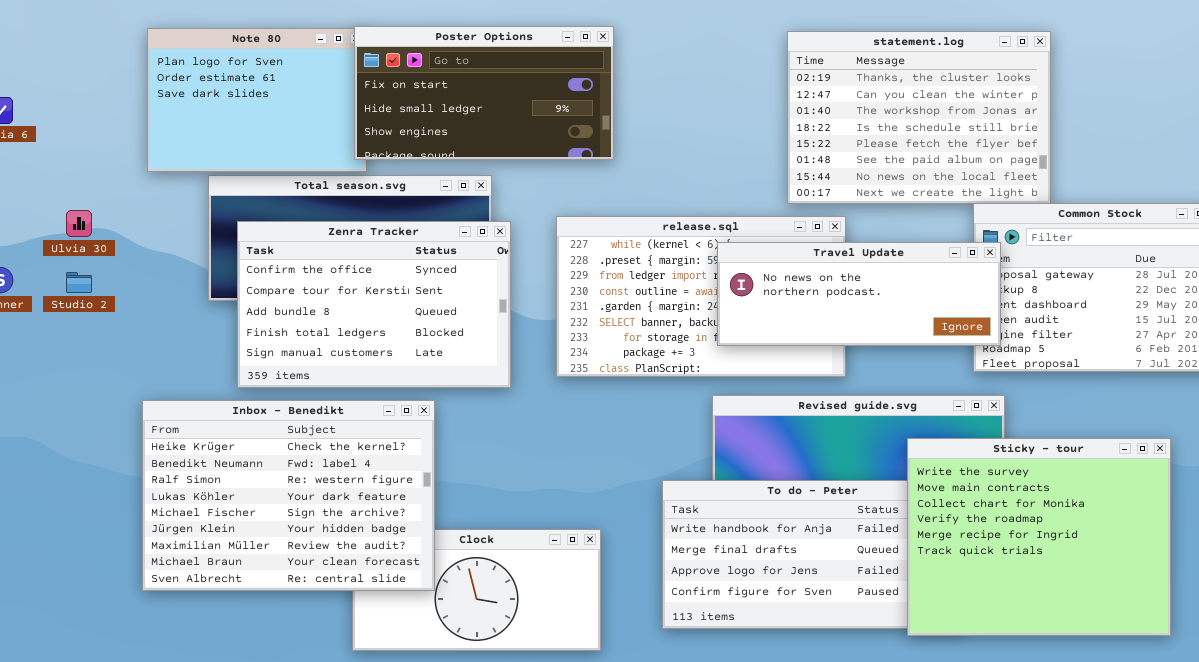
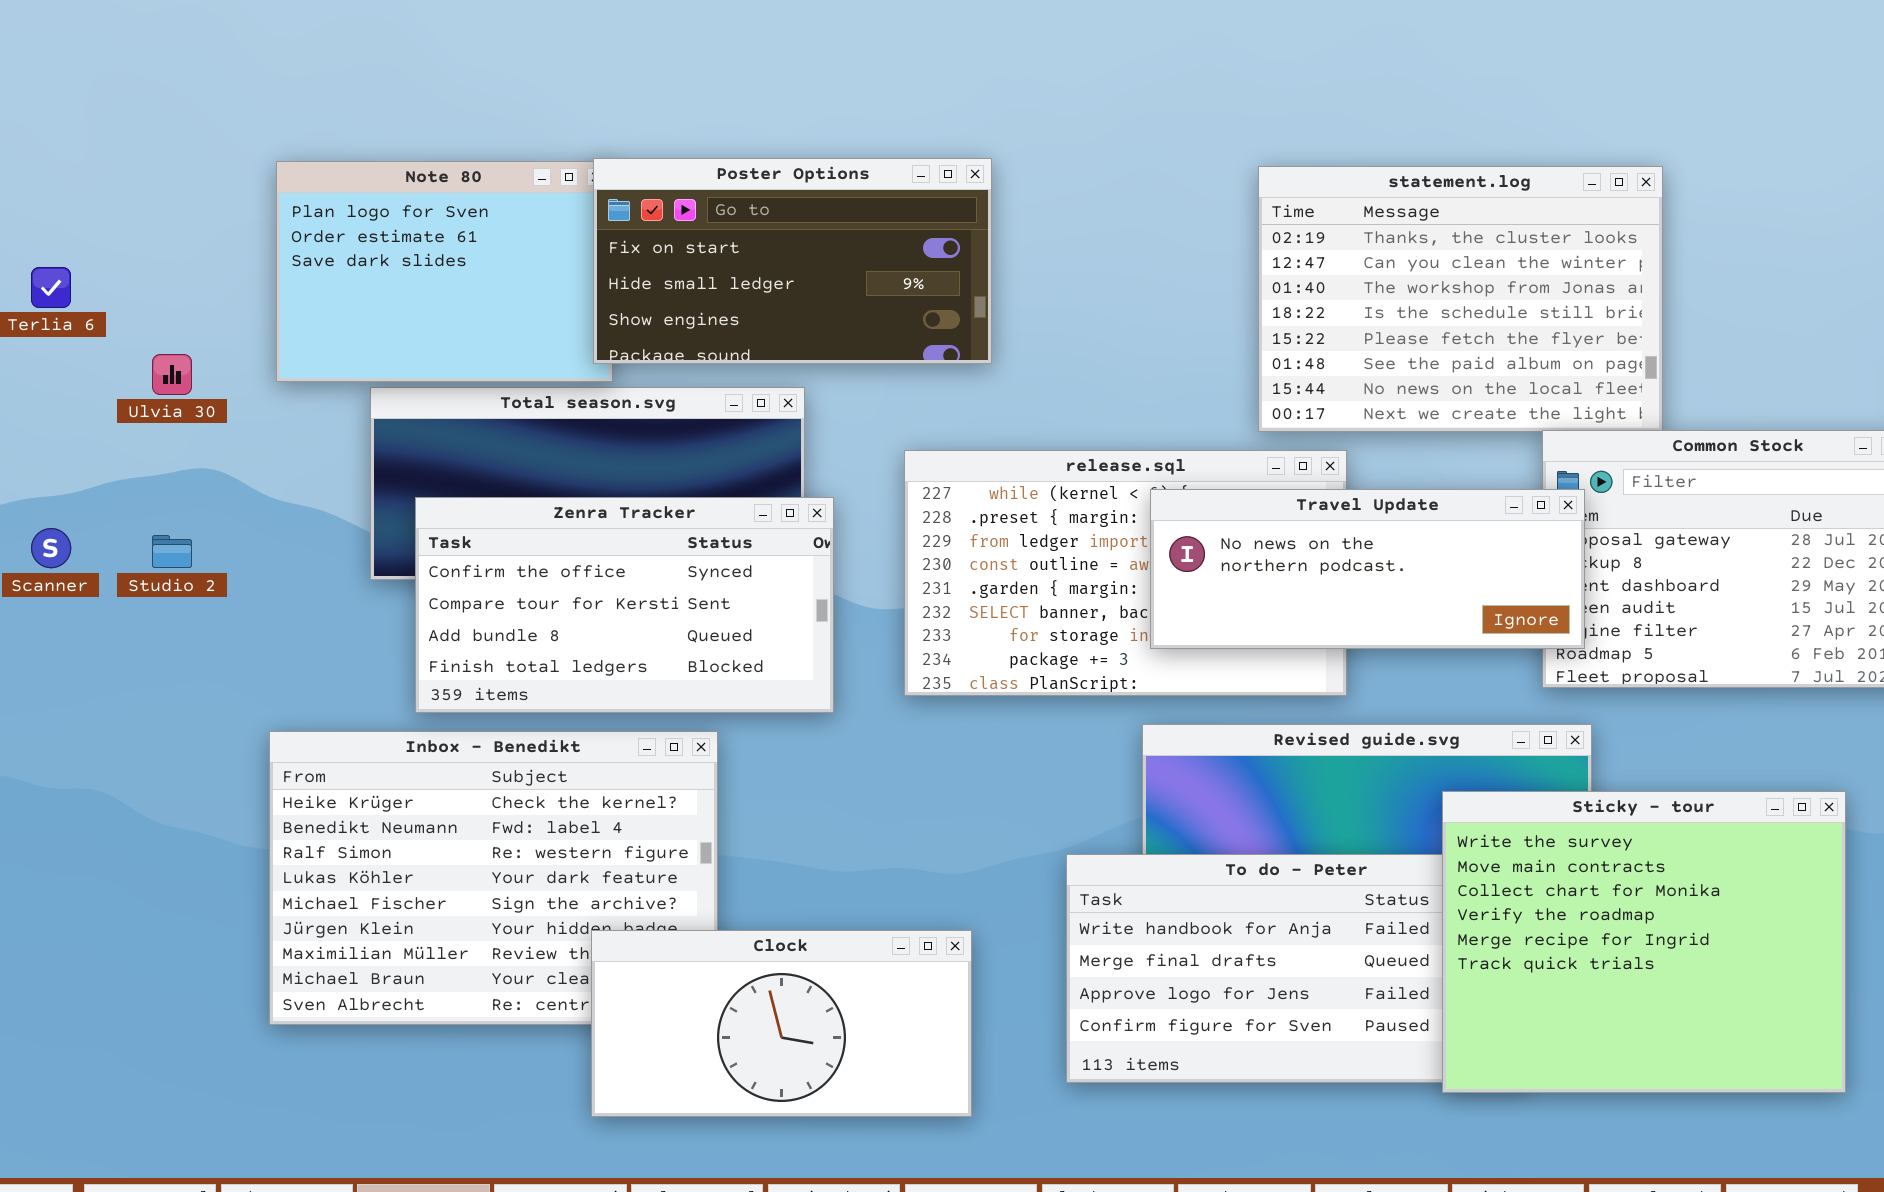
Ulvia 30: [66,210,92,237] -> [152,354,192,395], moved
Zenra Tracker: [237,221,511,388] -> [415,497,834,713], resized
Clock: [352,529,601,651] -> [591,930,972,1117], raised

